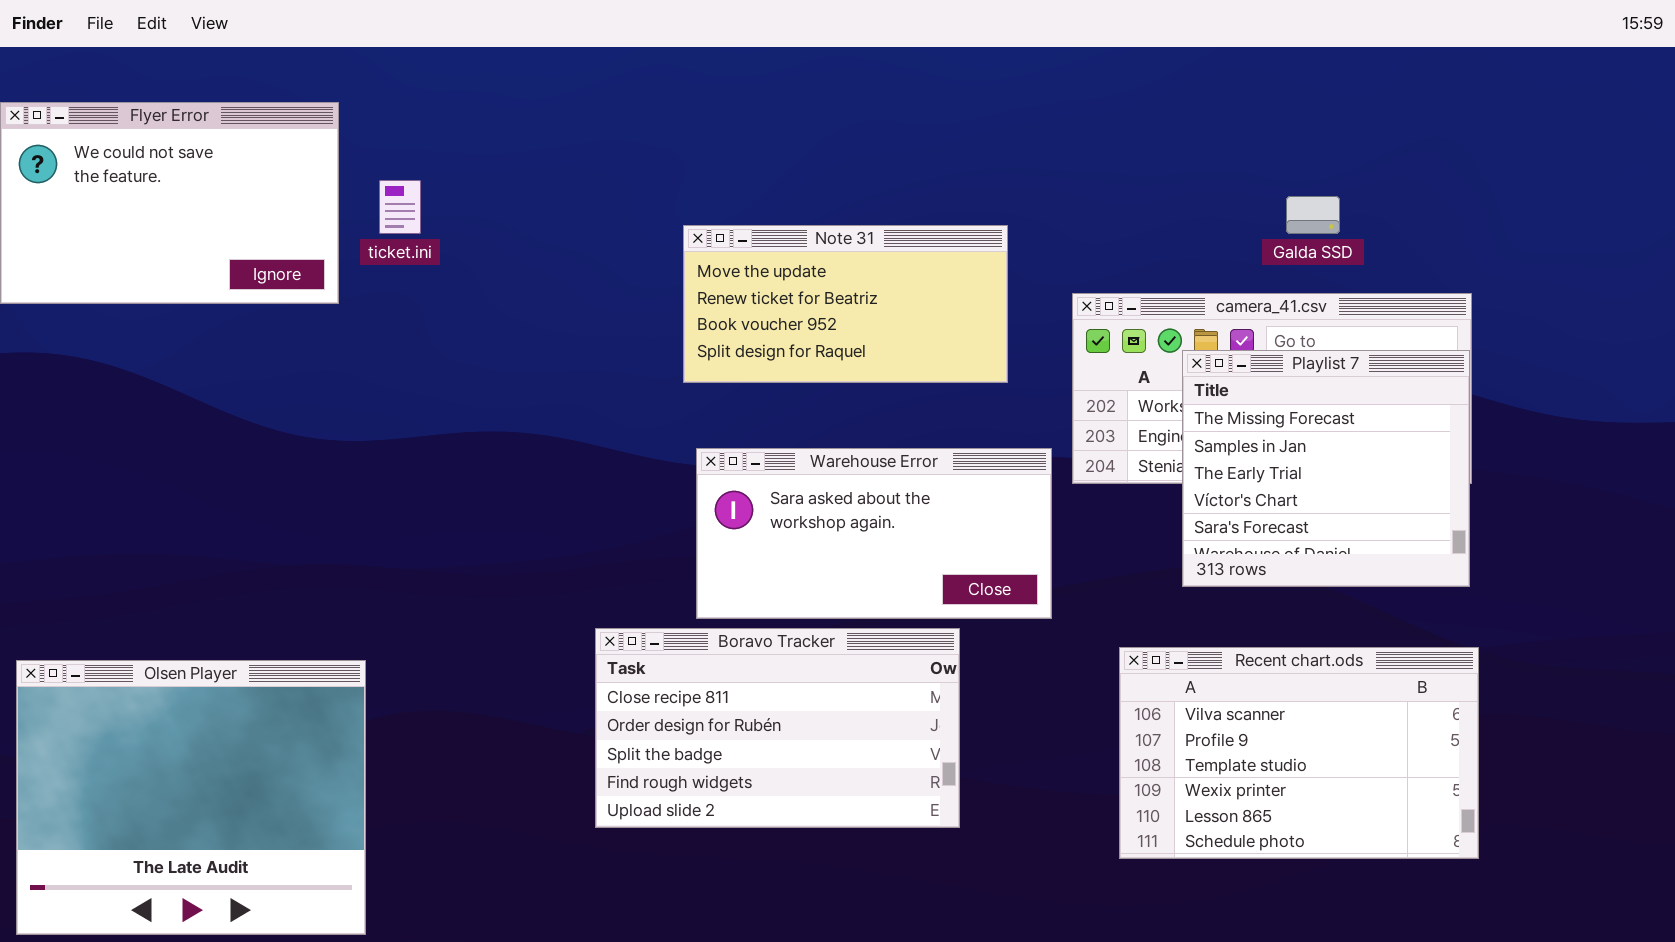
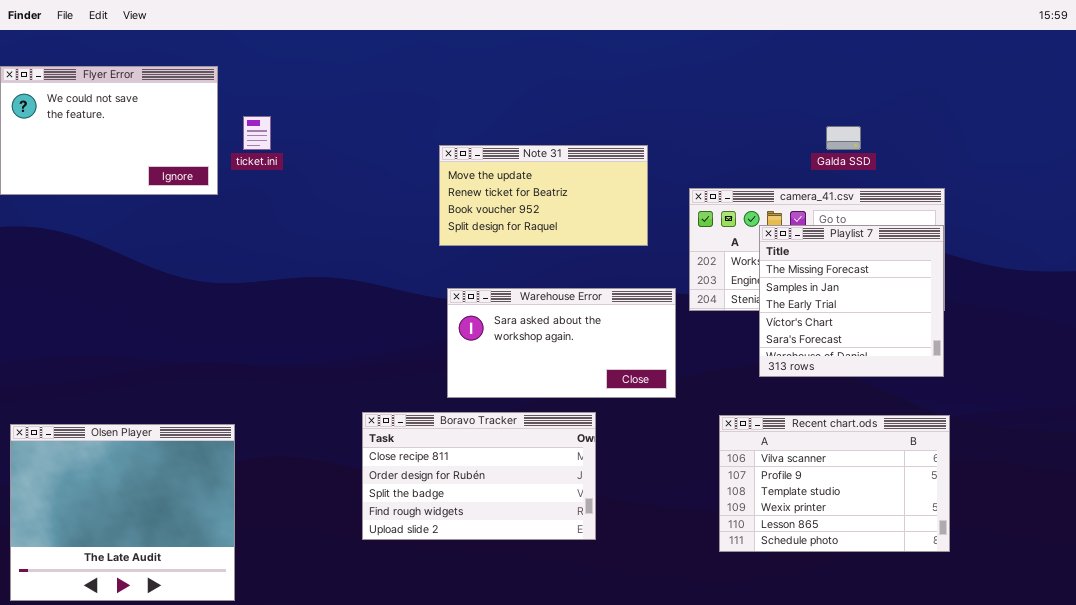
Boravo Tracker: [595,628,960,828] -> [362,412,596,540], moved

